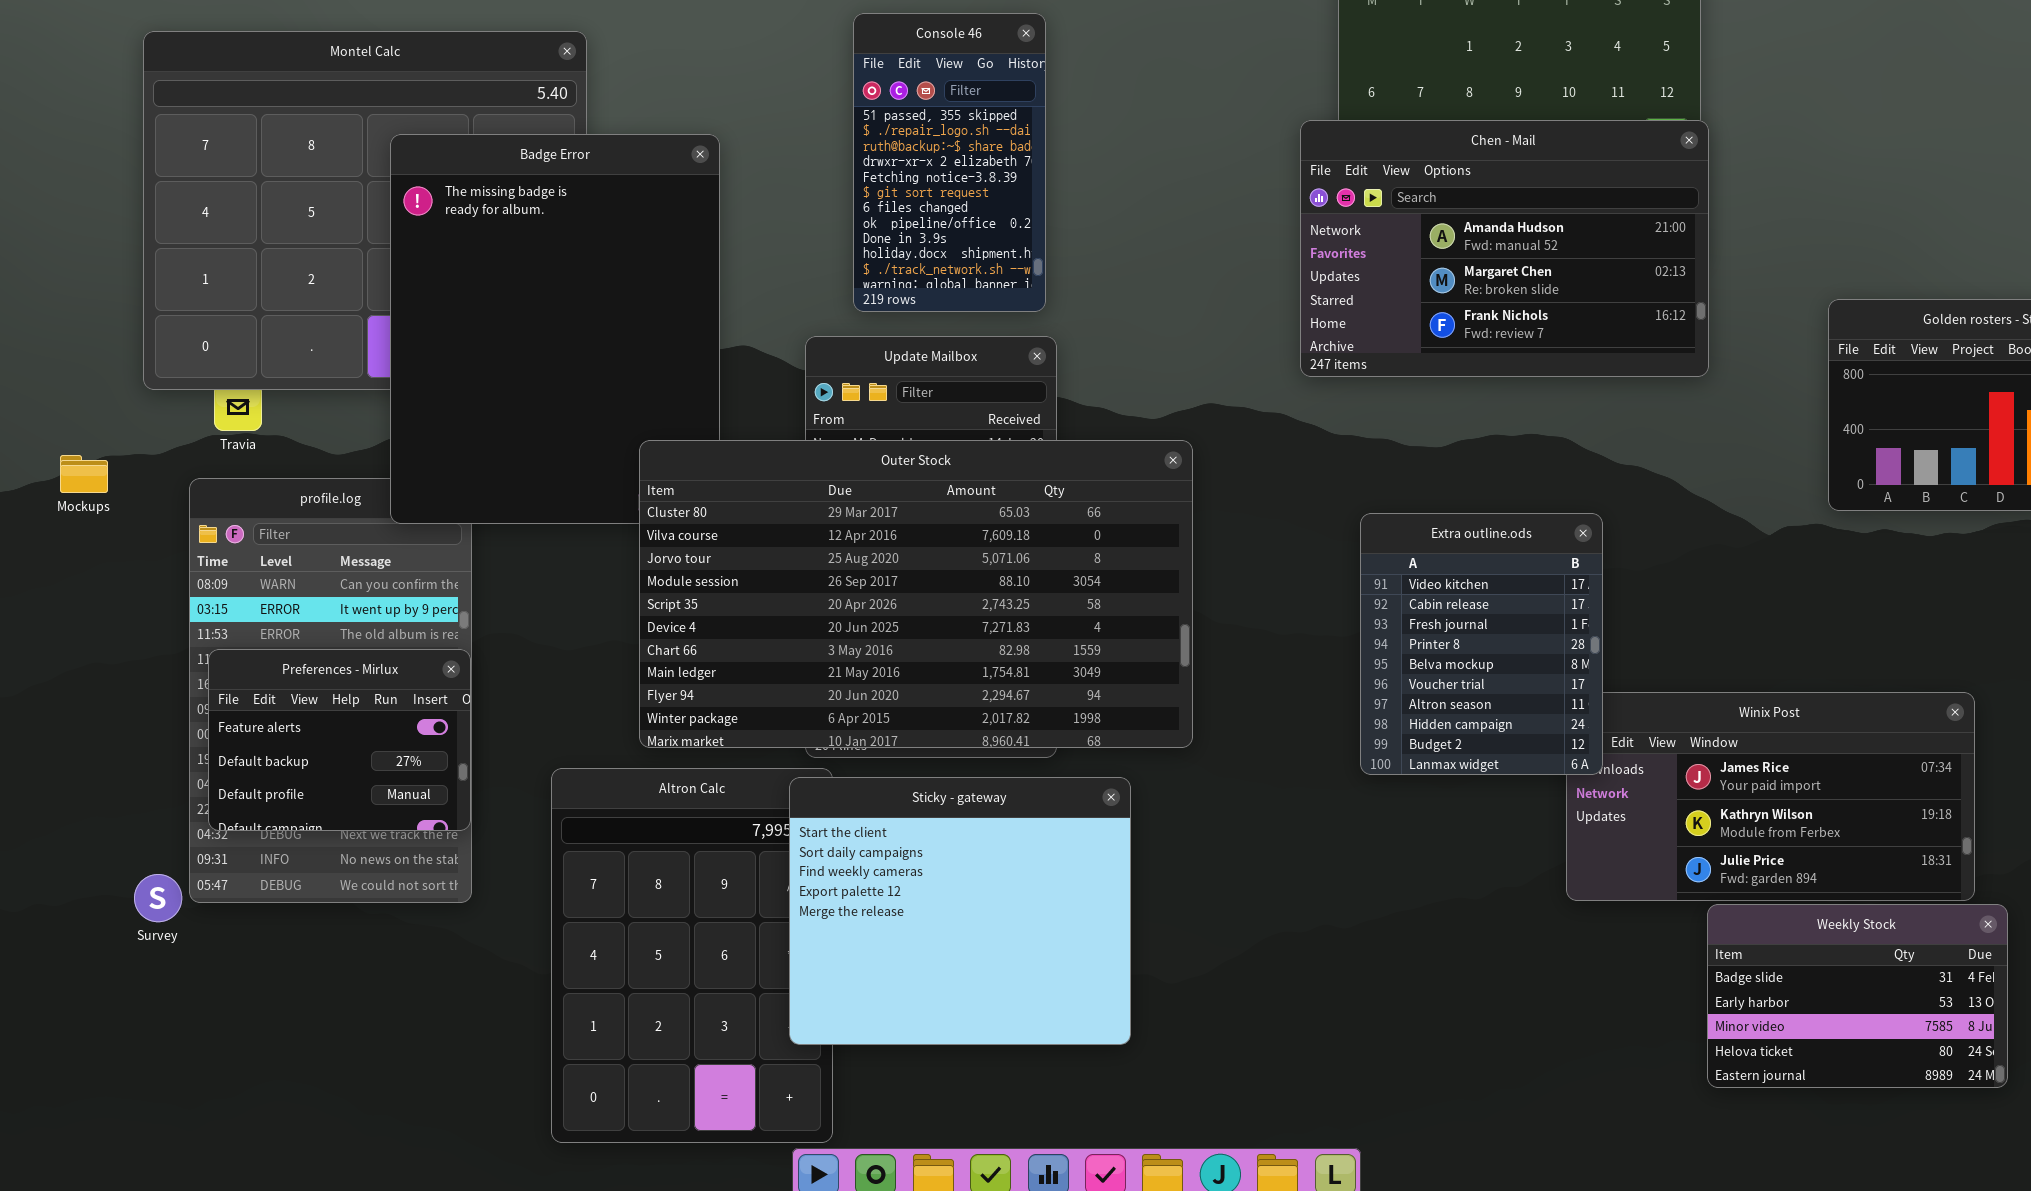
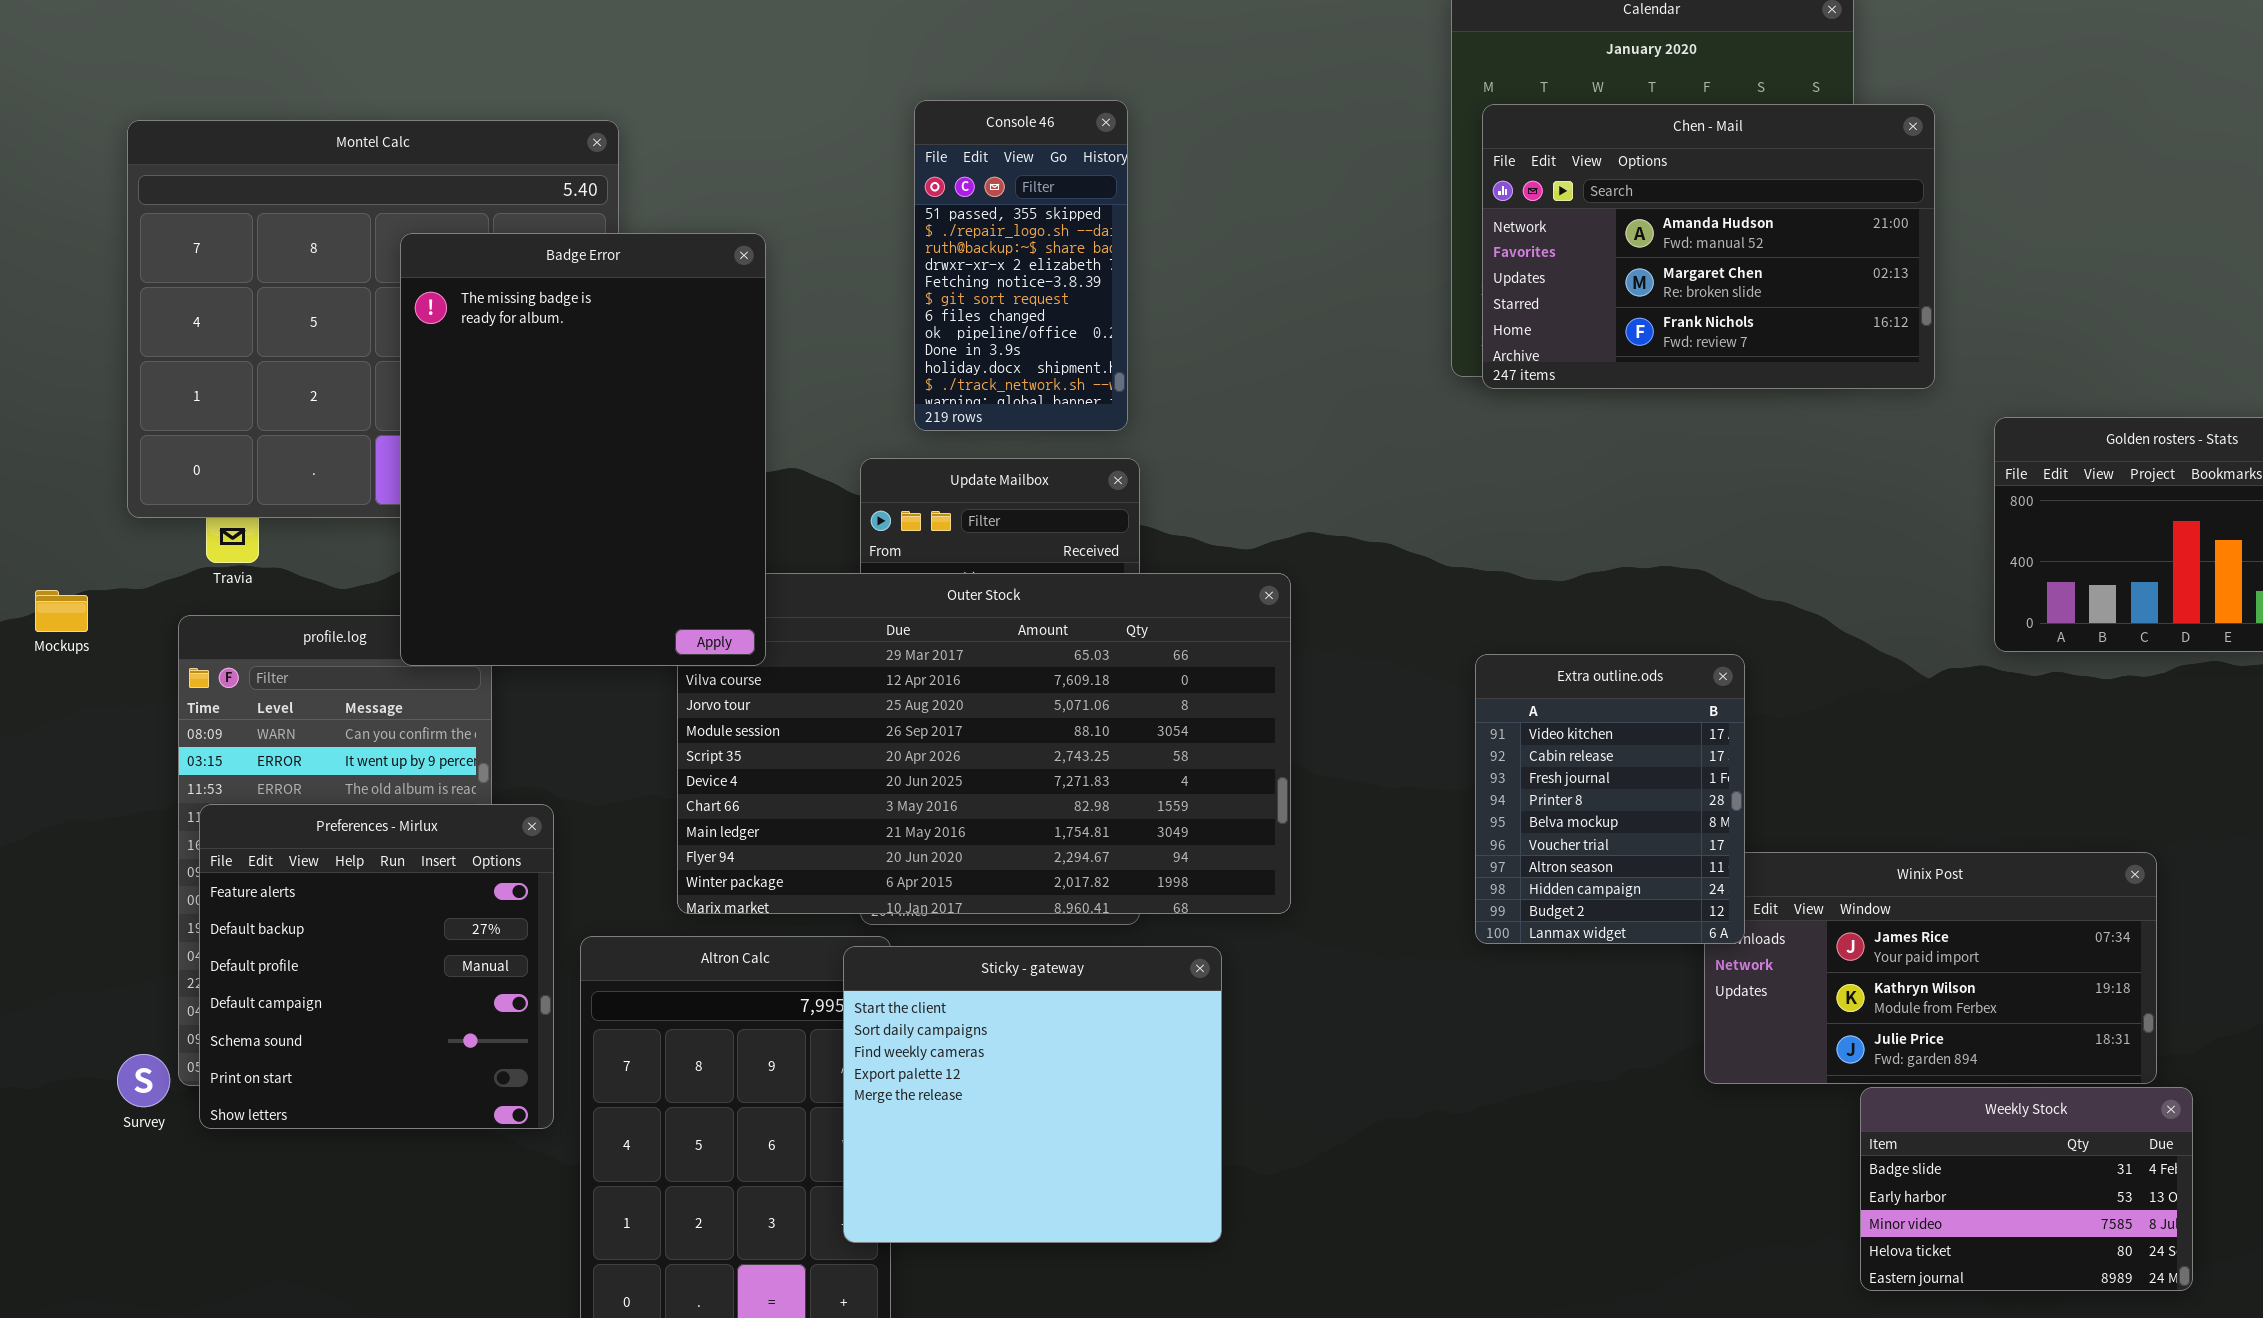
Chen - Mail: [1300,120,1709,377] -> [1482,104,1935,389], moved
Badge Error: [390,134,720,524] -> [400,233,766,666], raised
Preferences - Mirlux: [208,649,471,831] -> [199,804,554,1129], resized

